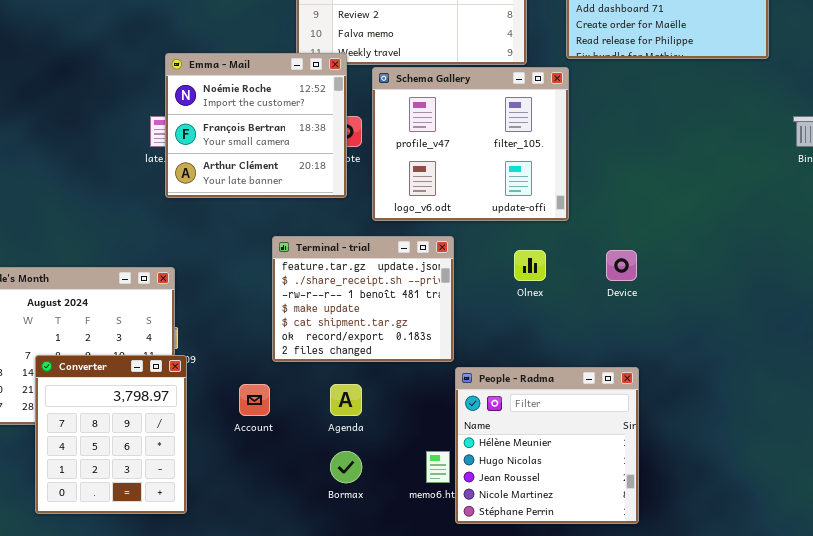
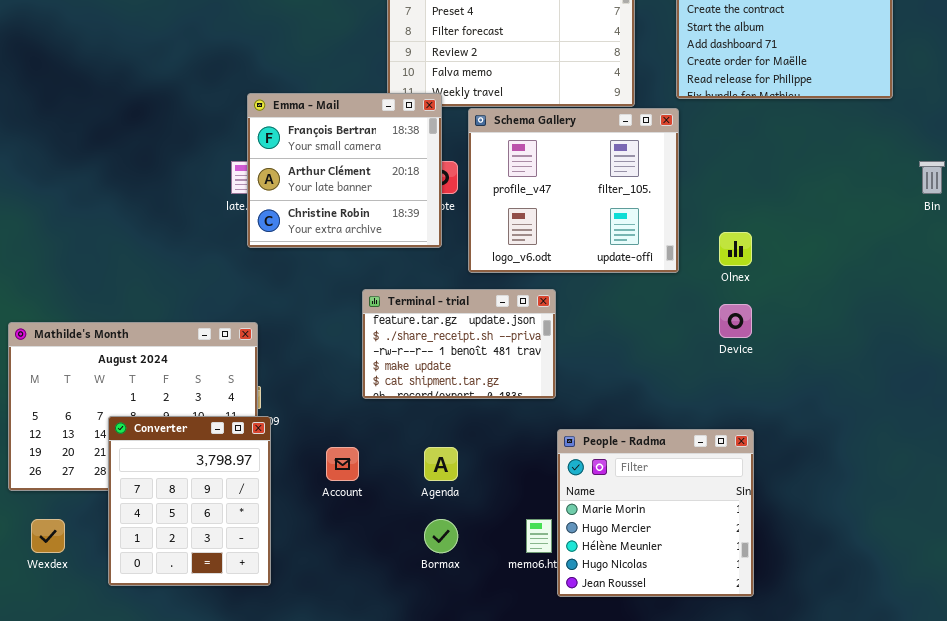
Emma - Mail: [165,53,347,198] -> [247,93,442,248], scrolled down 1 row
Terminal - trial: [272,236,454,362] -> [362,289,556,399], resized
Olnex: [514,250,546,281] -> [719,232,752,266], moved
People - Radma: [455,367,639,524] -> [557,429,754,597], scrolled up 2 rows

